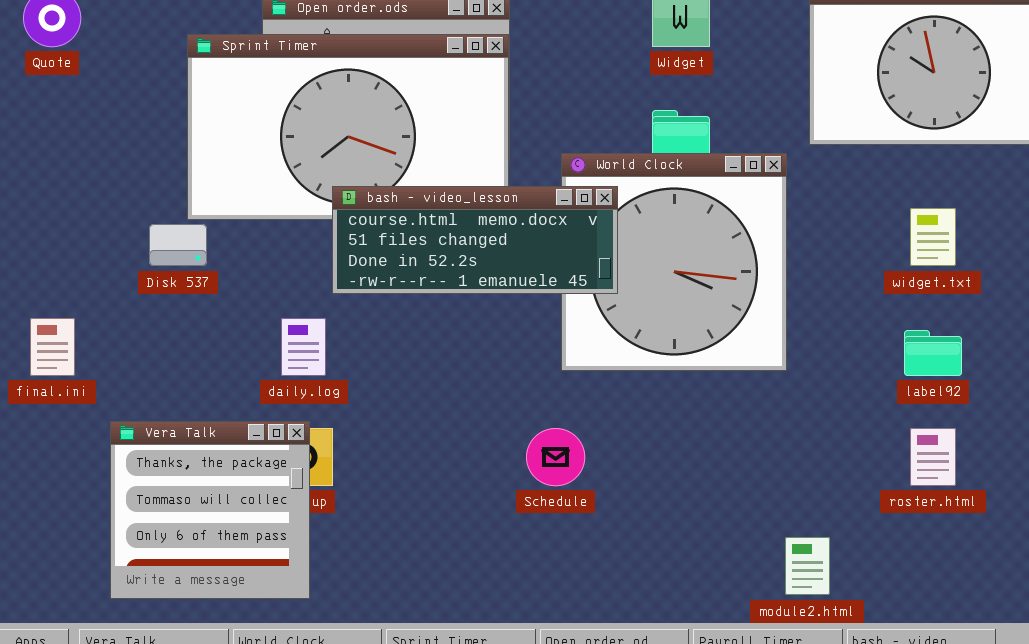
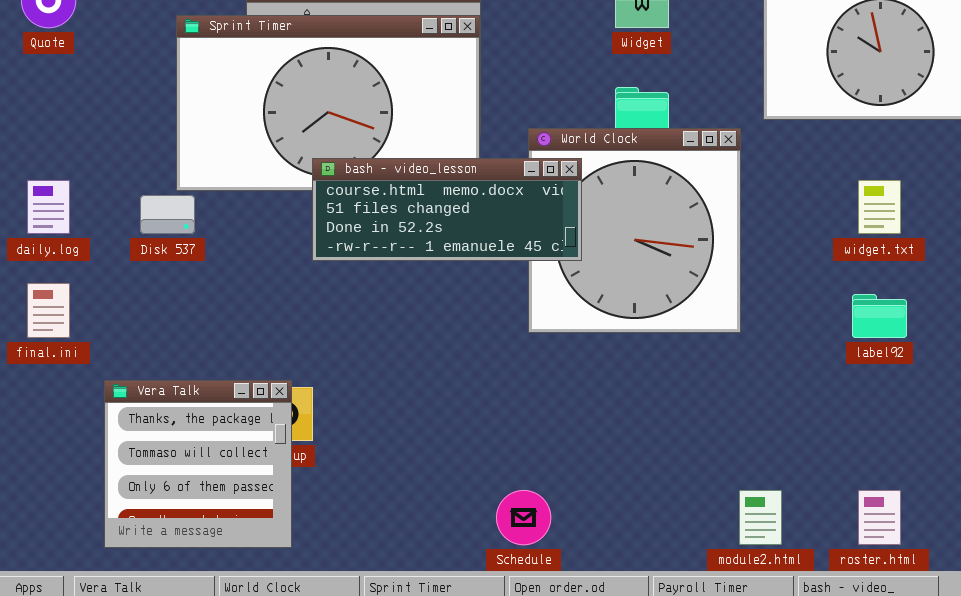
daily.log: [281,318,326,376] -> [27,180,70,234], moved
Schedule: [526,428,585,486] -> [496,490,551,545], moved
roster.html: [910,428,956,486] -> [858,490,901,545], moved

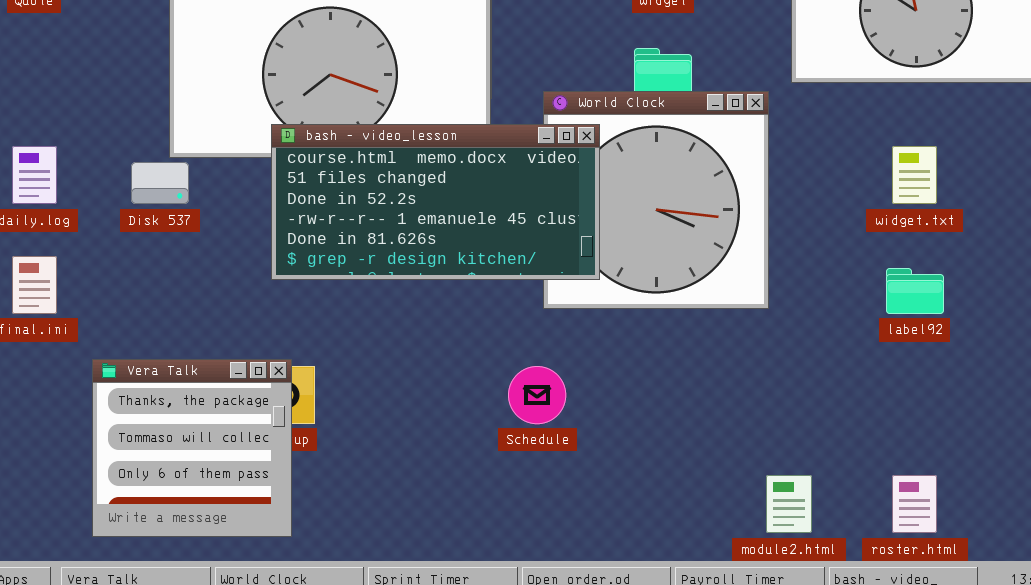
bash - video_lesson: [312,158,582,261] -> [271,124,600,280], resized
Schedule: [496,490,551,545] -> [508,366,566,424], moved

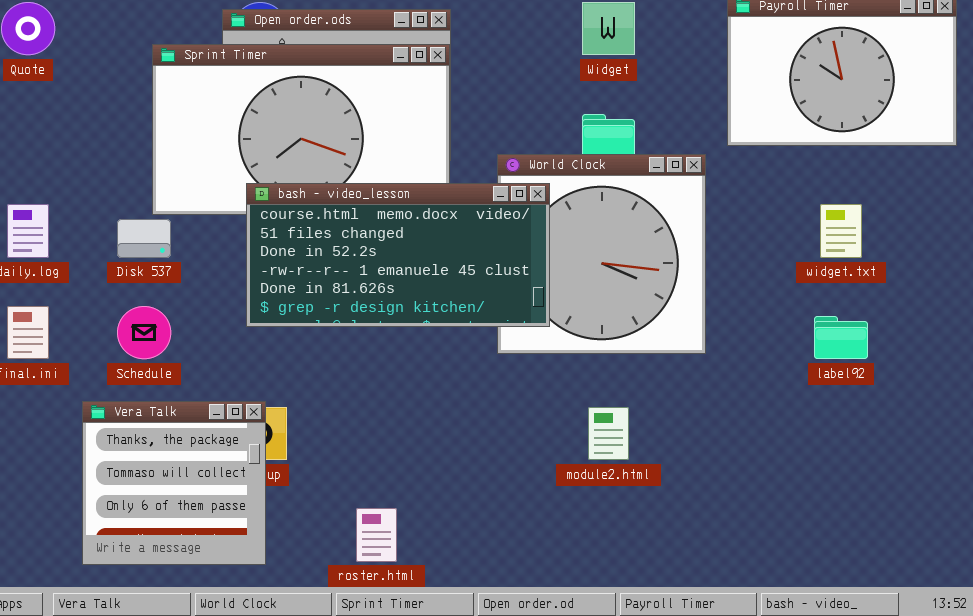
Schedule: [508,366,566,424] -> [117,306,171,359], moved
module2.html: [766,475,812,533] -> [588,407,629,460], moved
roster.html: [892,475,937,533] -> [356,508,397,562], moved

